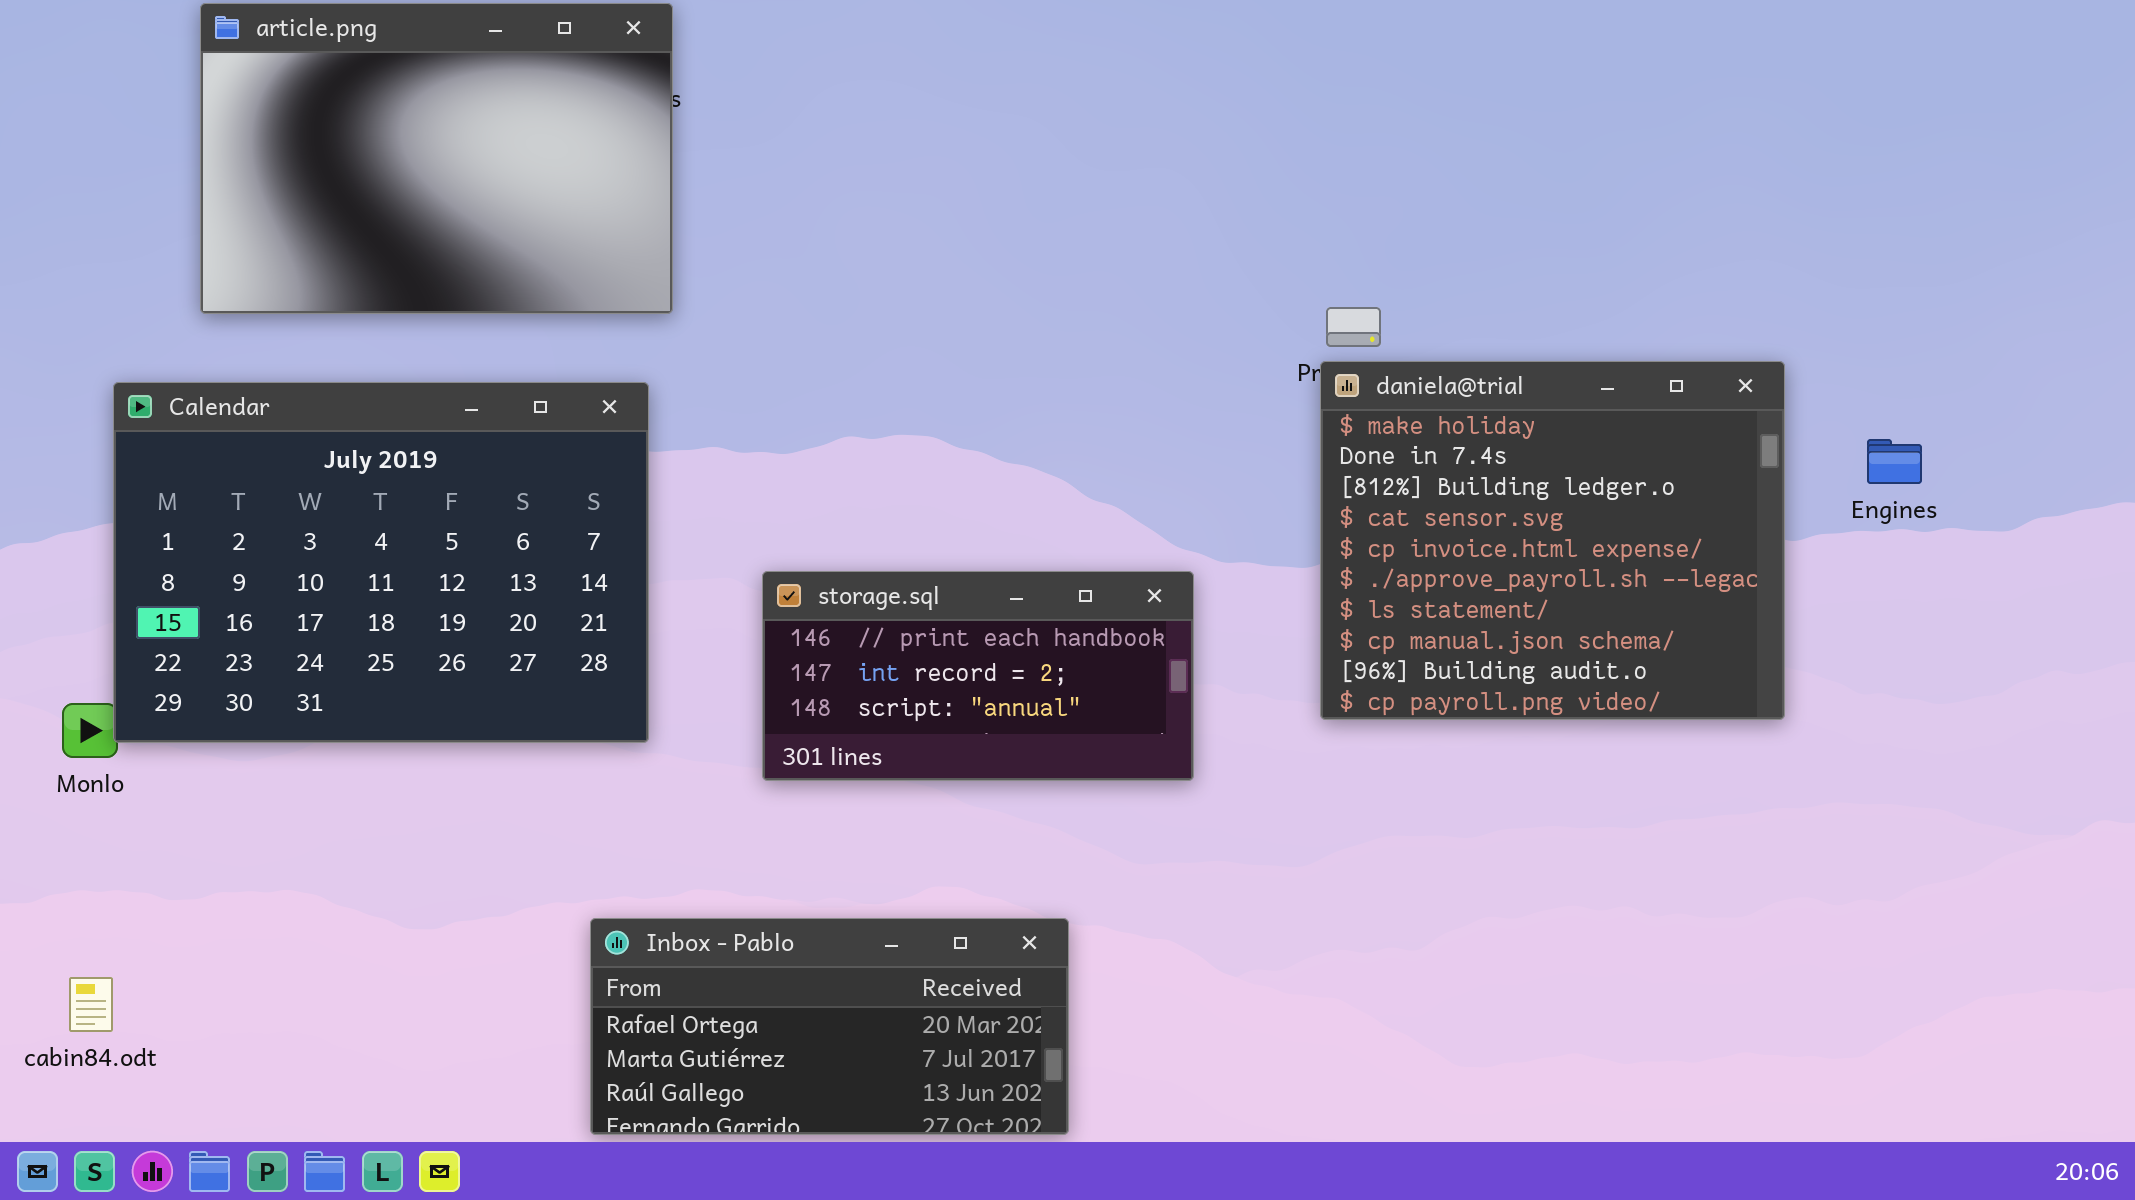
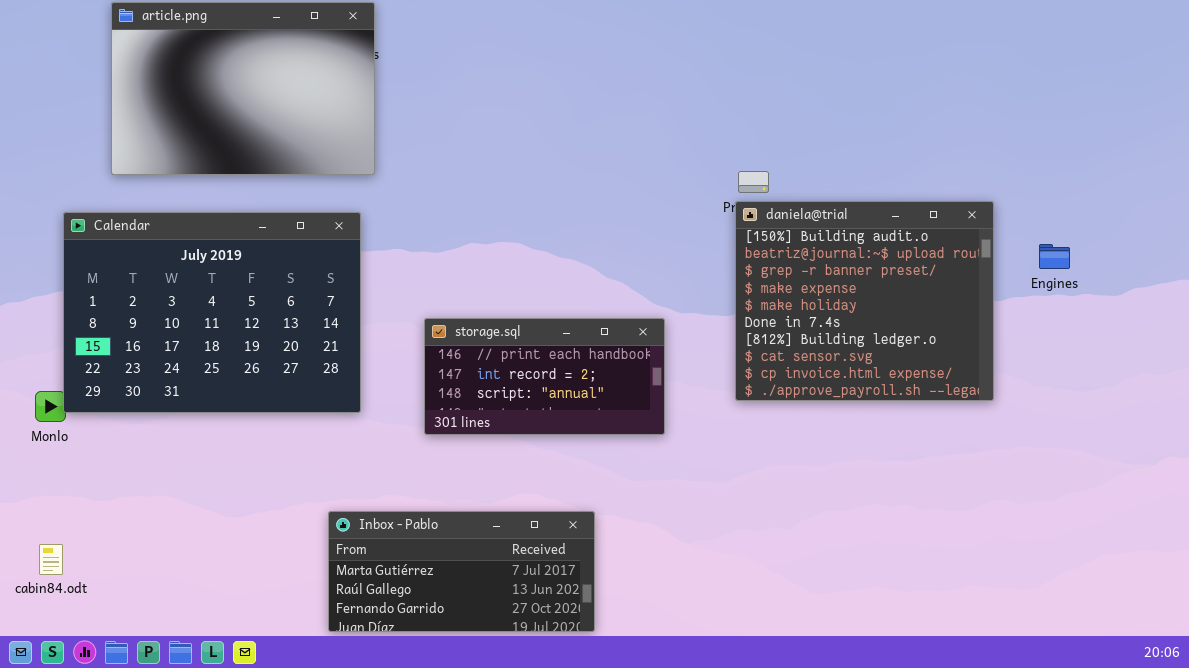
daniela@trial: [1320,361,1785,720] -> [735,201,994,401], scrolled up 4 rows
Inbox - Pablo: [590,918,1069,1135] -> [328,511,595,632], scrolled down 1 row

